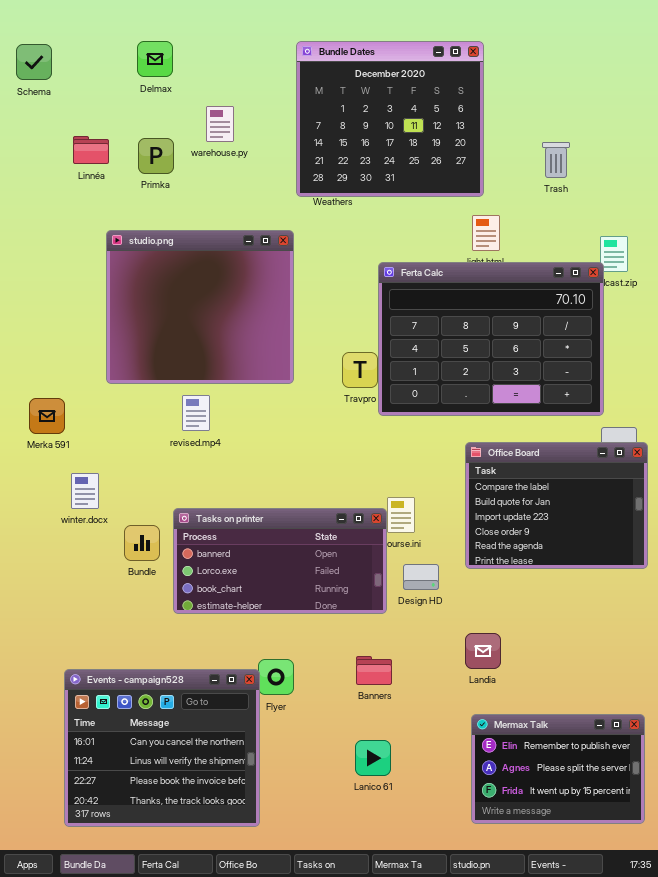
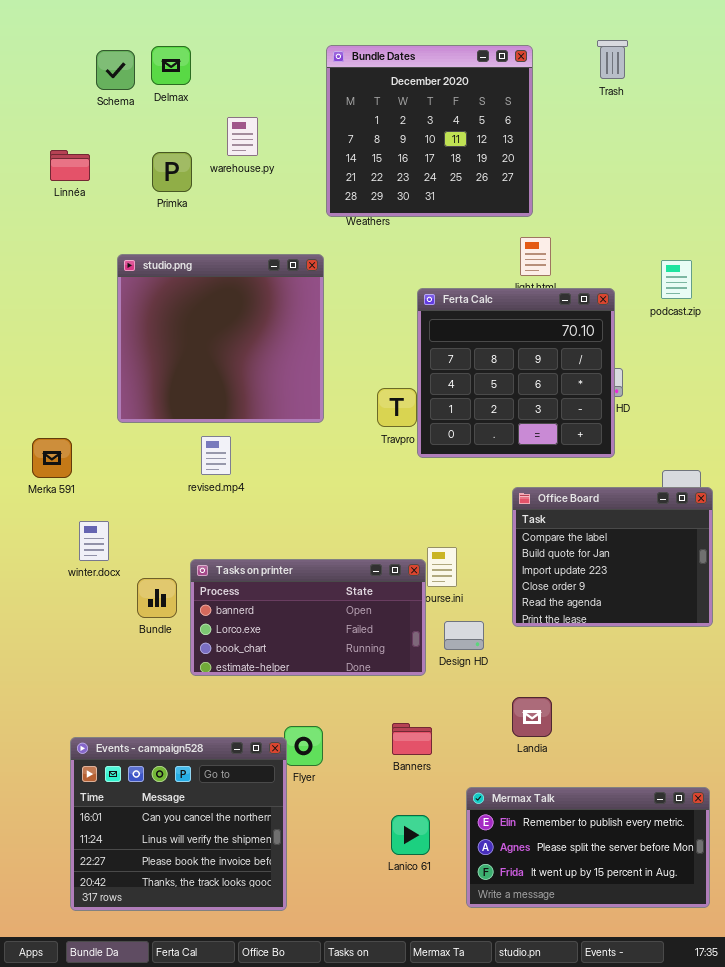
Schema: [16,44,52,80] -> [96,50,135,90], moved
Linnéa: [73,136,109,164] -> [50,150,90,181], moved
Trash: [542,142,570,178] -> [597,40,628,79], moved
Ferta Calc: [378,262,604,416] -> [417,288,615,458], resized
Mermax Talk: [471,714,645,824] -> [466,787,710,908], resized

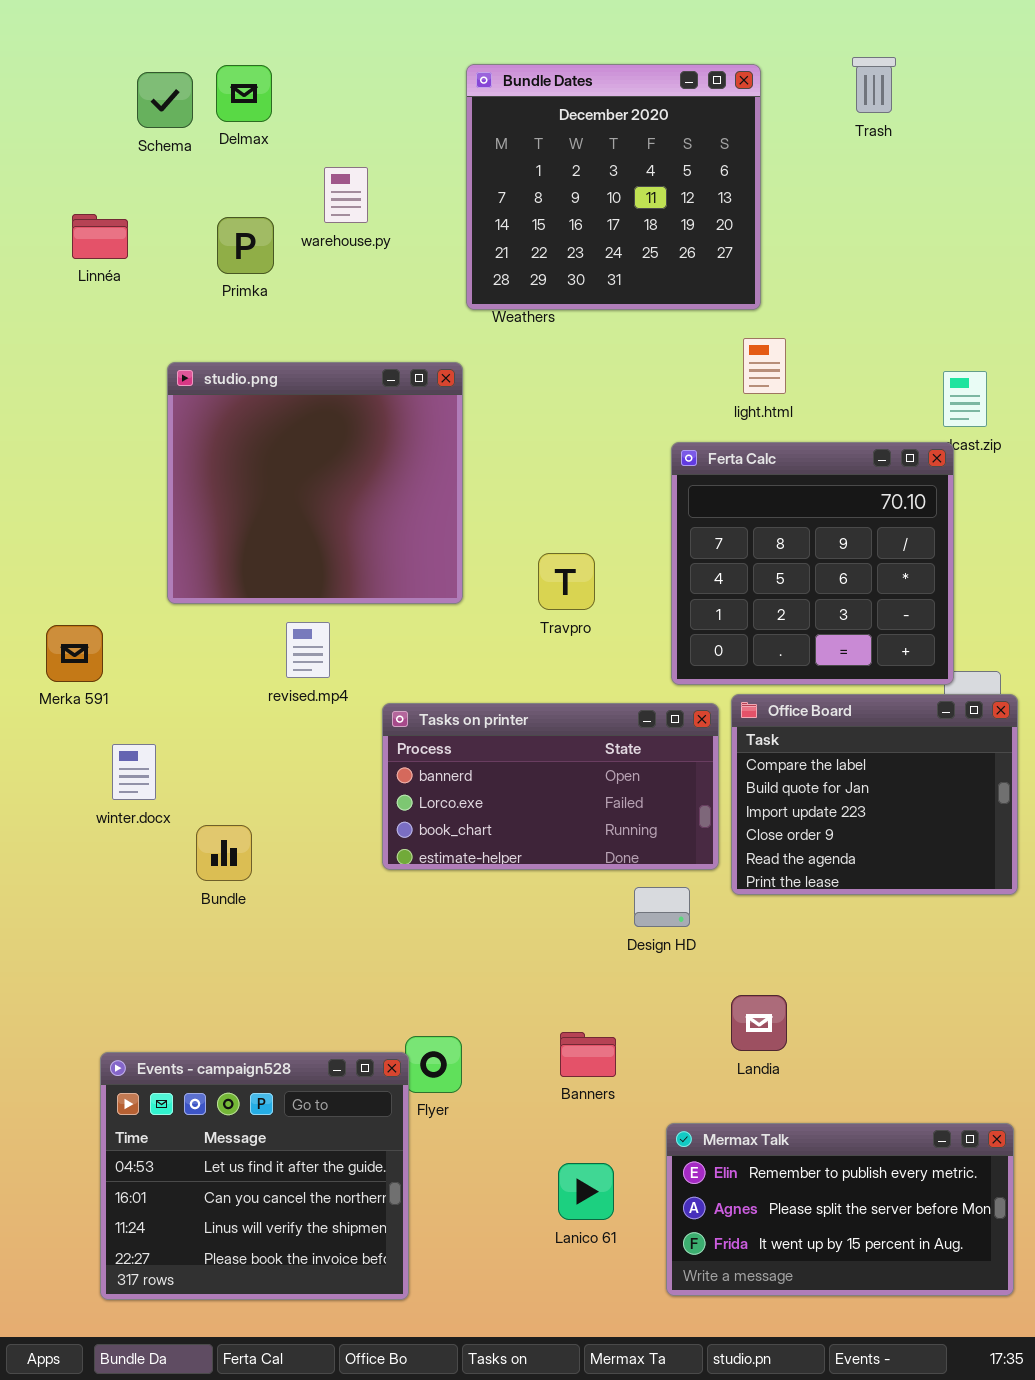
Ferta Calc: [417,288,615,458] -> [671,442,954,685], moved
Tasks on printer: [190,559,426,676] -> [382,703,719,870], moved
Events - campaign528: [70,737,287,911] -> [100,1052,409,1300], scrolled up 1 row

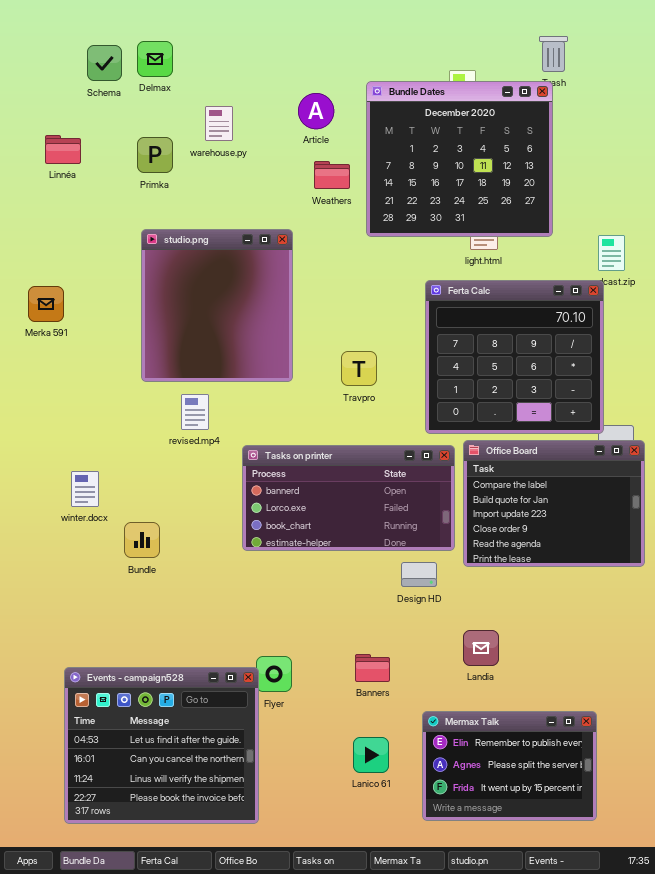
Bundle Dates: [466,64,761,310] -> [366,81,553,237], moved
studio.png: [167,362,463,604] -> [141,229,293,382], resized
Merka 591: [46,625,103,682] -> [28,286,64,322], moved
Mermax Talk: [666,1123,1014,1296] -> [422,711,597,821], resized

